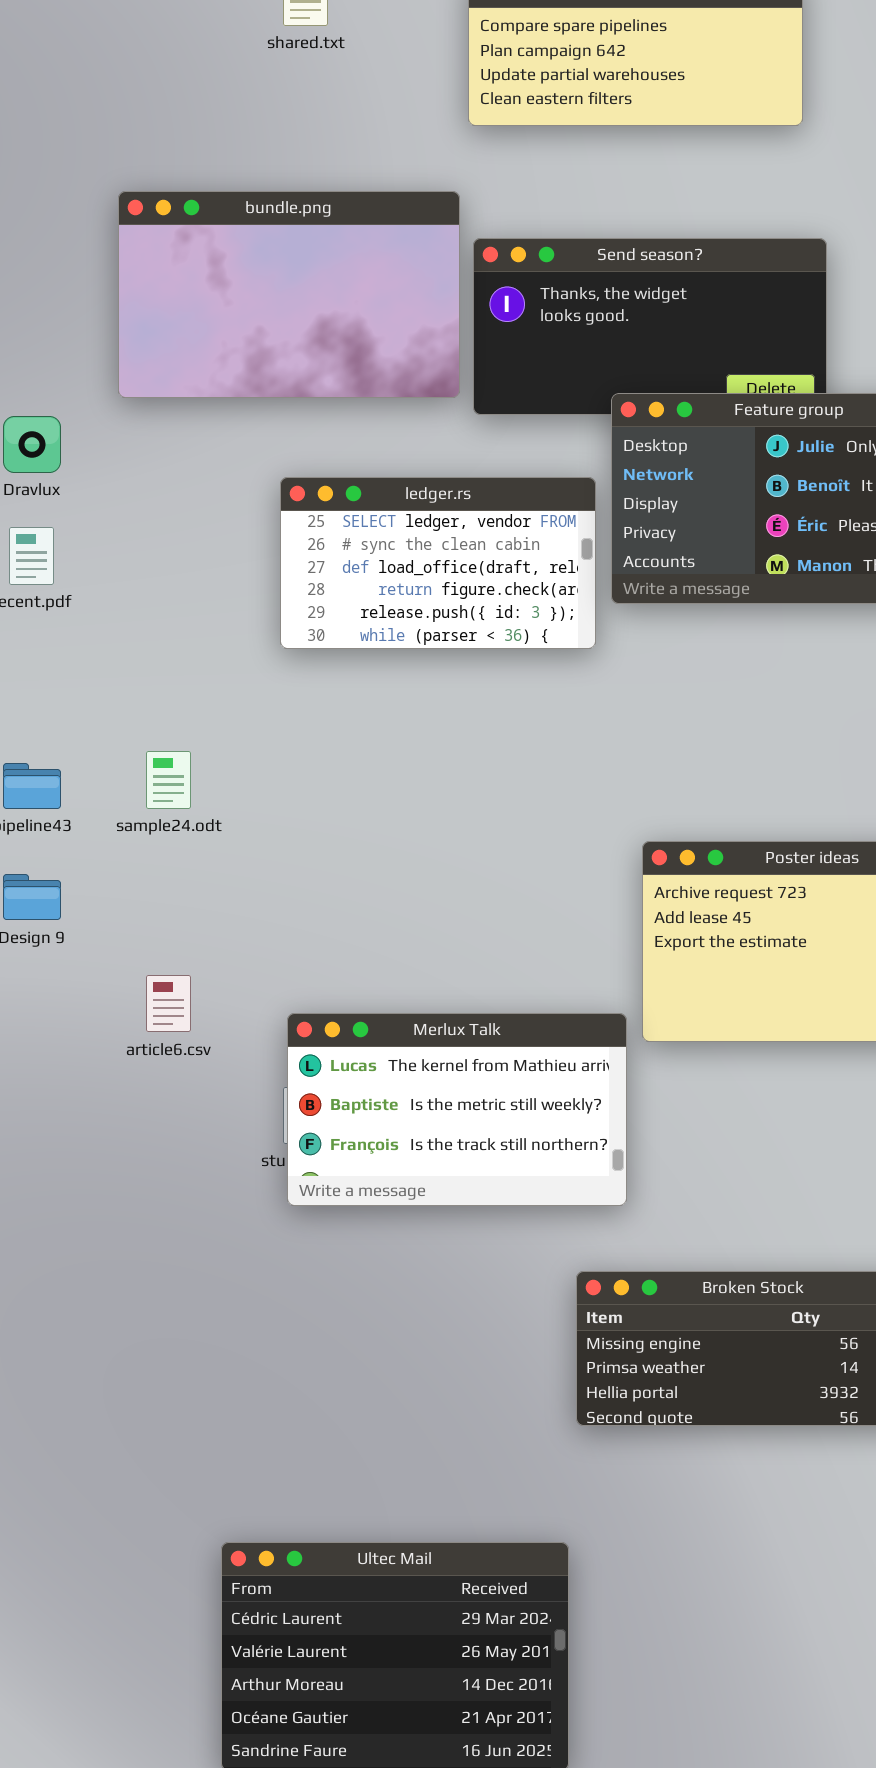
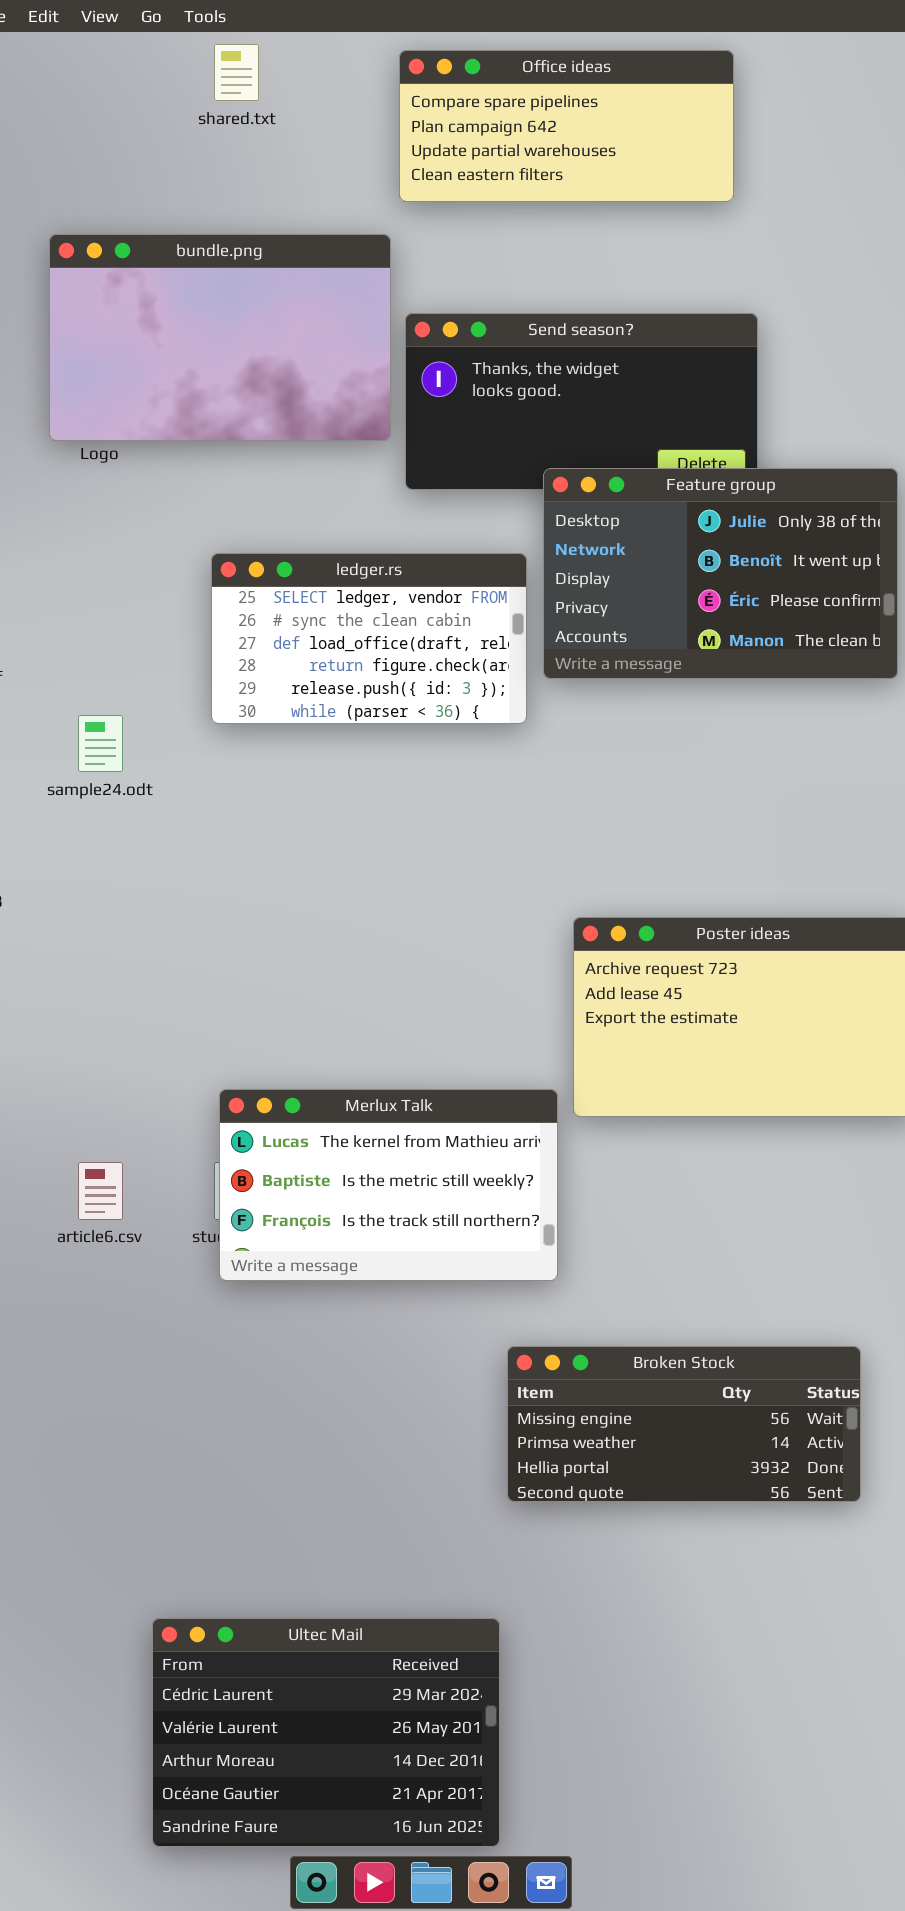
bundle.png: [118,191,460,398] -> [49,234,391,441], moved
sample24.odt: [146,751,191,809] -> [78,715,123,772], moved
article6.csv: [146,975,191,1032] -> [78,1162,123,1220], moved

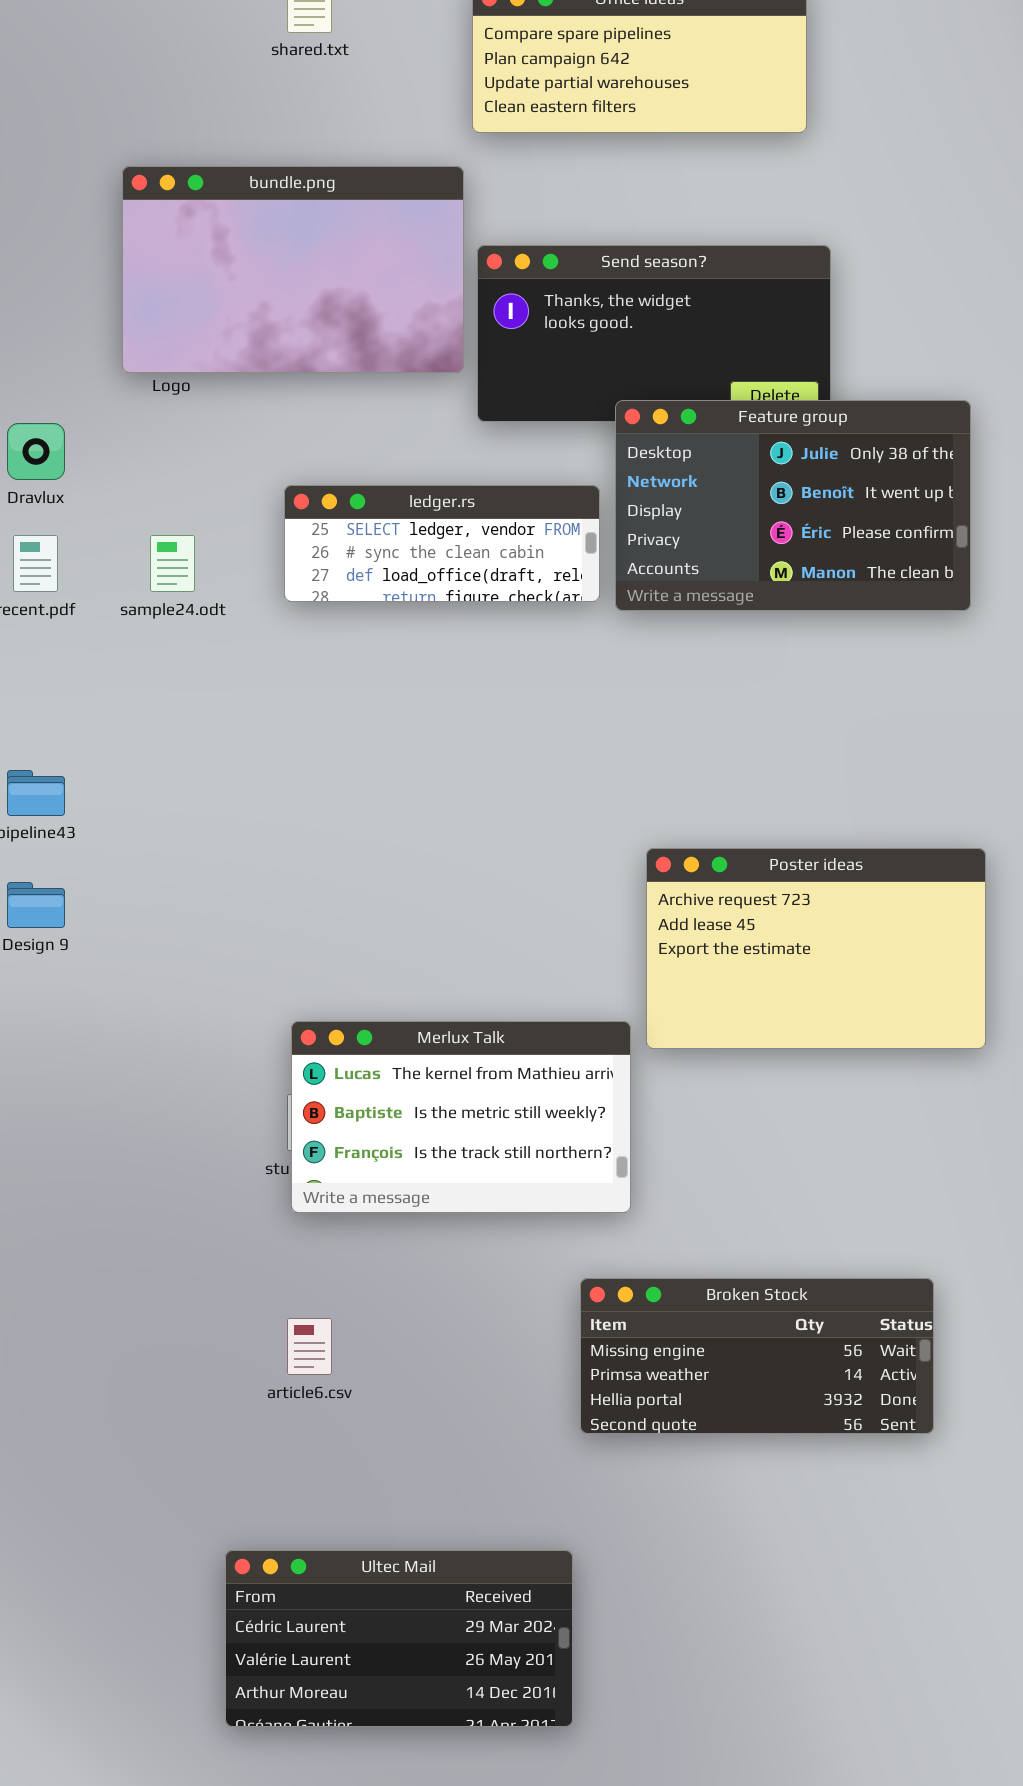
ledger.rs: [211,553,527,724] -> [284,485,600,602], resized
sample24.odt: [78,715,123,772] -> [150,535,195,592], moved
article6.csv: [78,1162,123,1220] -> [287,1318,332,1375], moved
Ultec Mail: [152,1618,500,1847] -> [225,1550,573,1727], resized

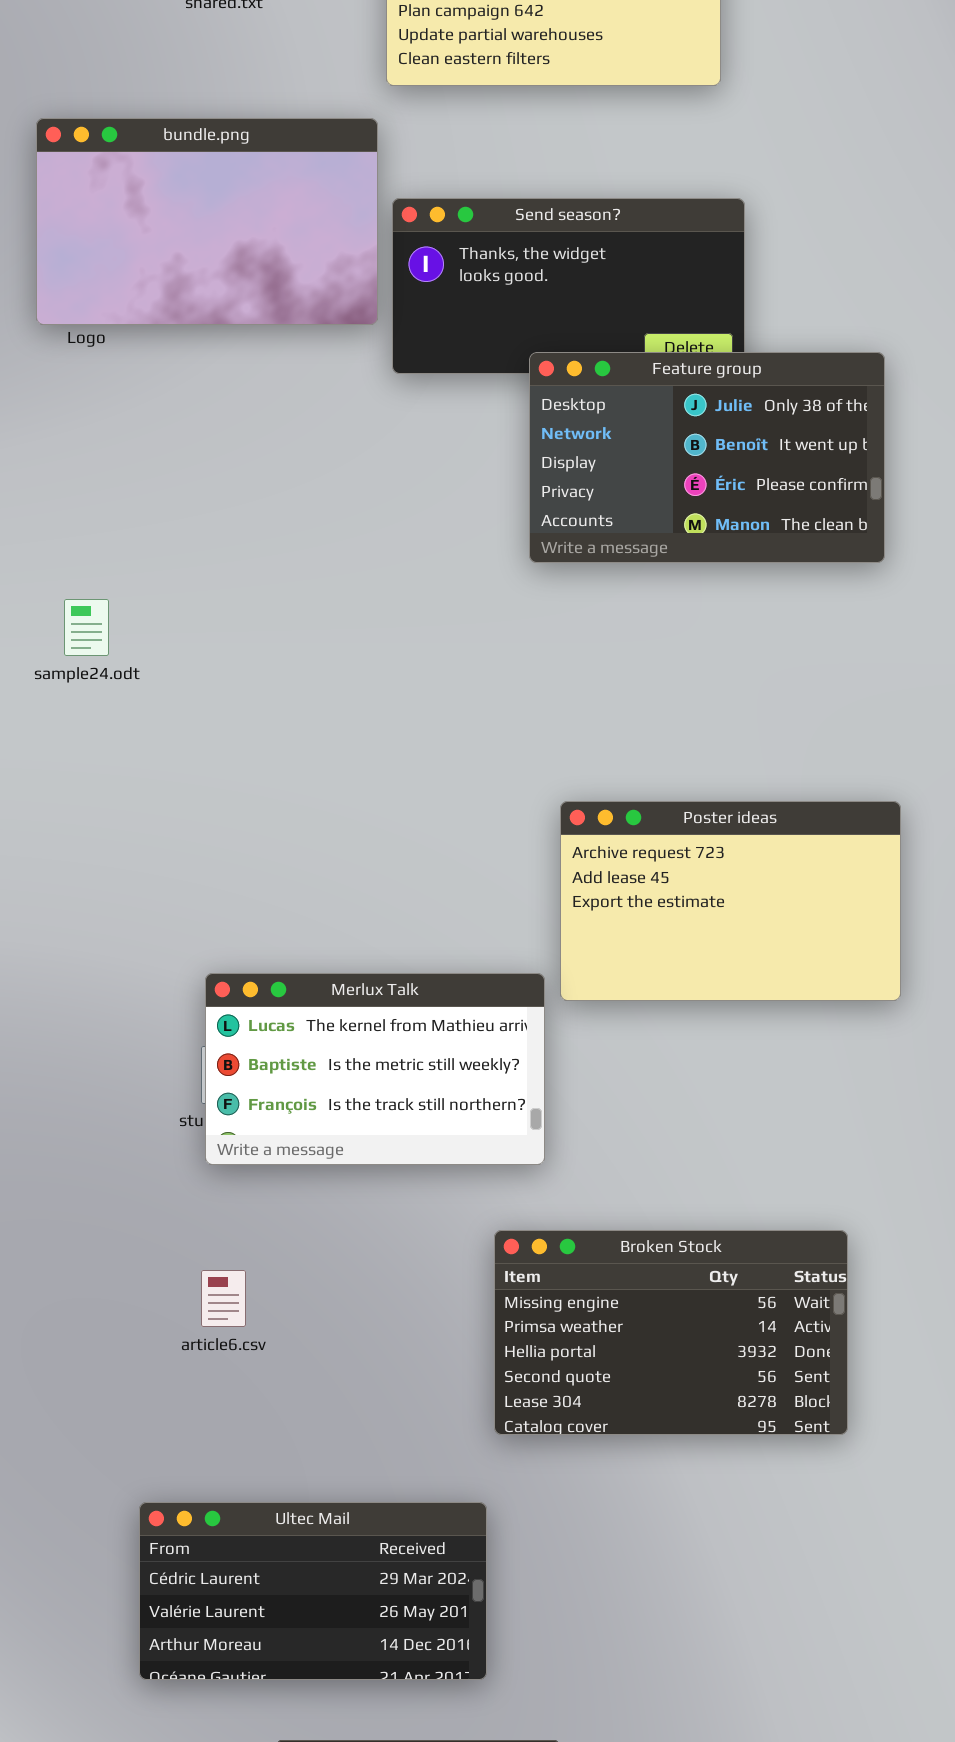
ledger.rs: [284,485,600,602] -> none, closed
sample24.odt: [150,535,195,592] -> [64,599,109,656], moved
Broken Stock: [580,1278,934,1434] -> [494,1230,848,1435], resized

